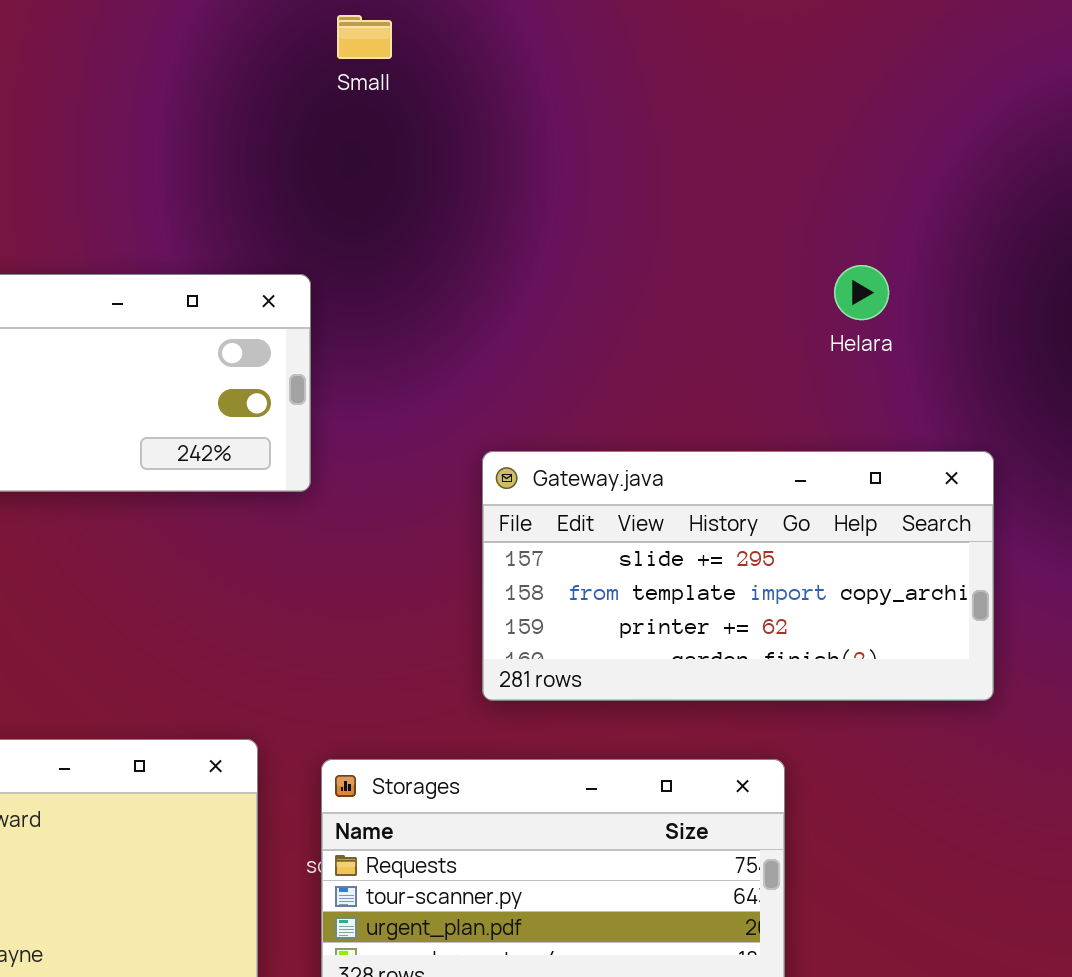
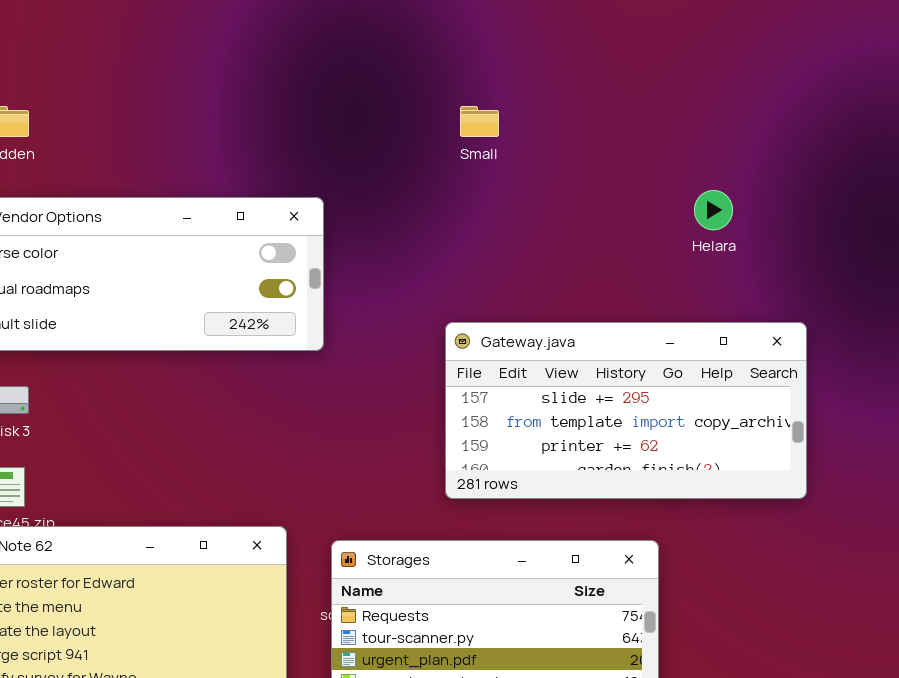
Small: [337,15,392,59] -> [460,106,499,137], moved

